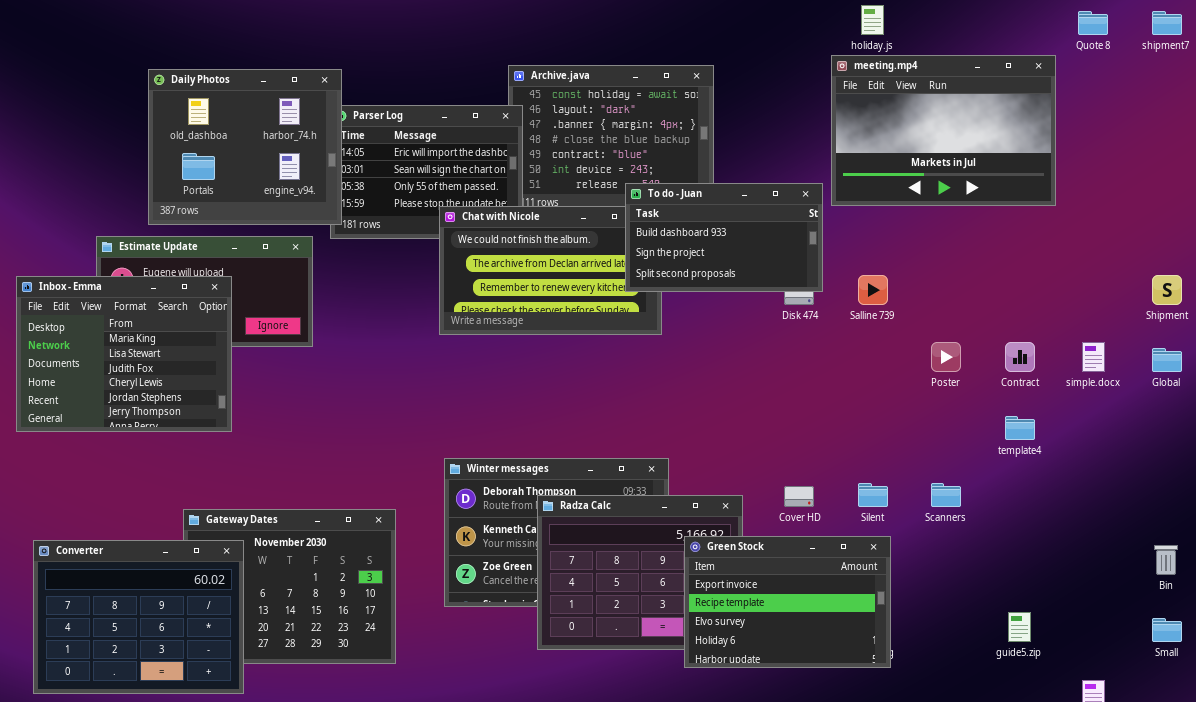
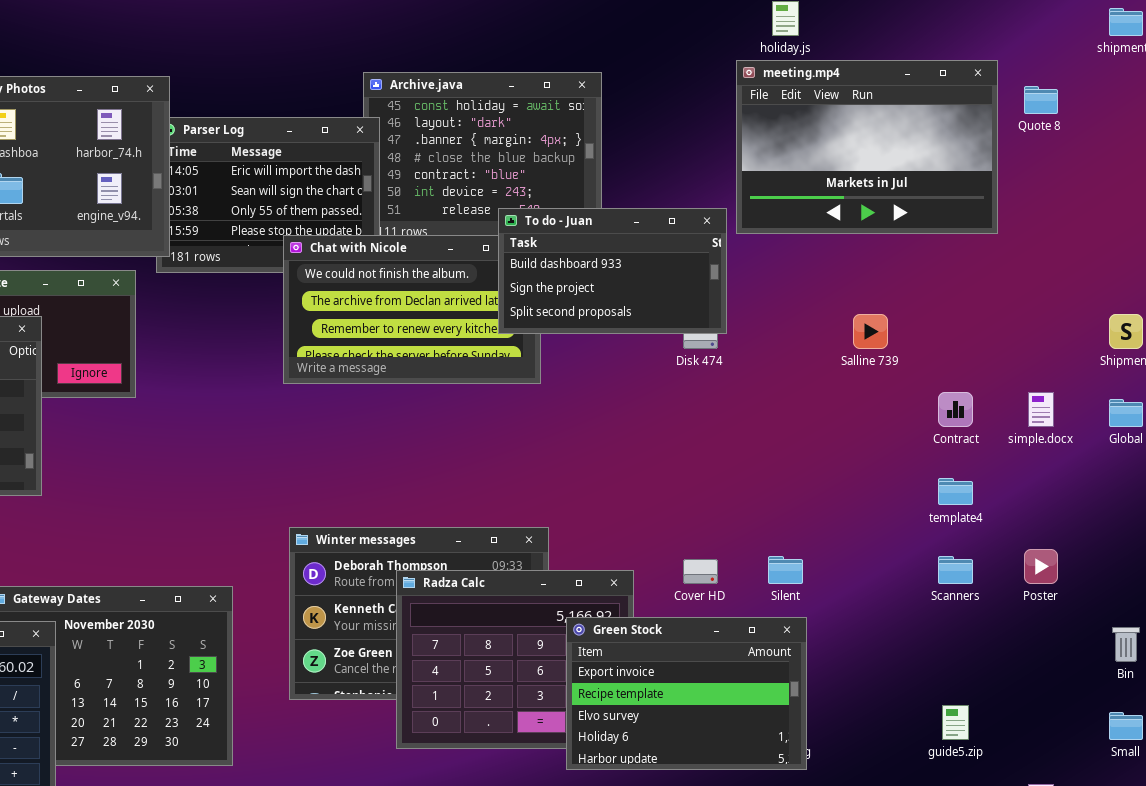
Quote 8: [1078,11,1108,35] -> [1024,86,1058,114], moved
Salline 739: [858,275,888,305] -> [853,314,888,349], moved
Poster: [931,342,961,372] -> [1024,549,1058,584], moved
Scanners: [931,483,961,507] -> [938,556,973,584], moved

